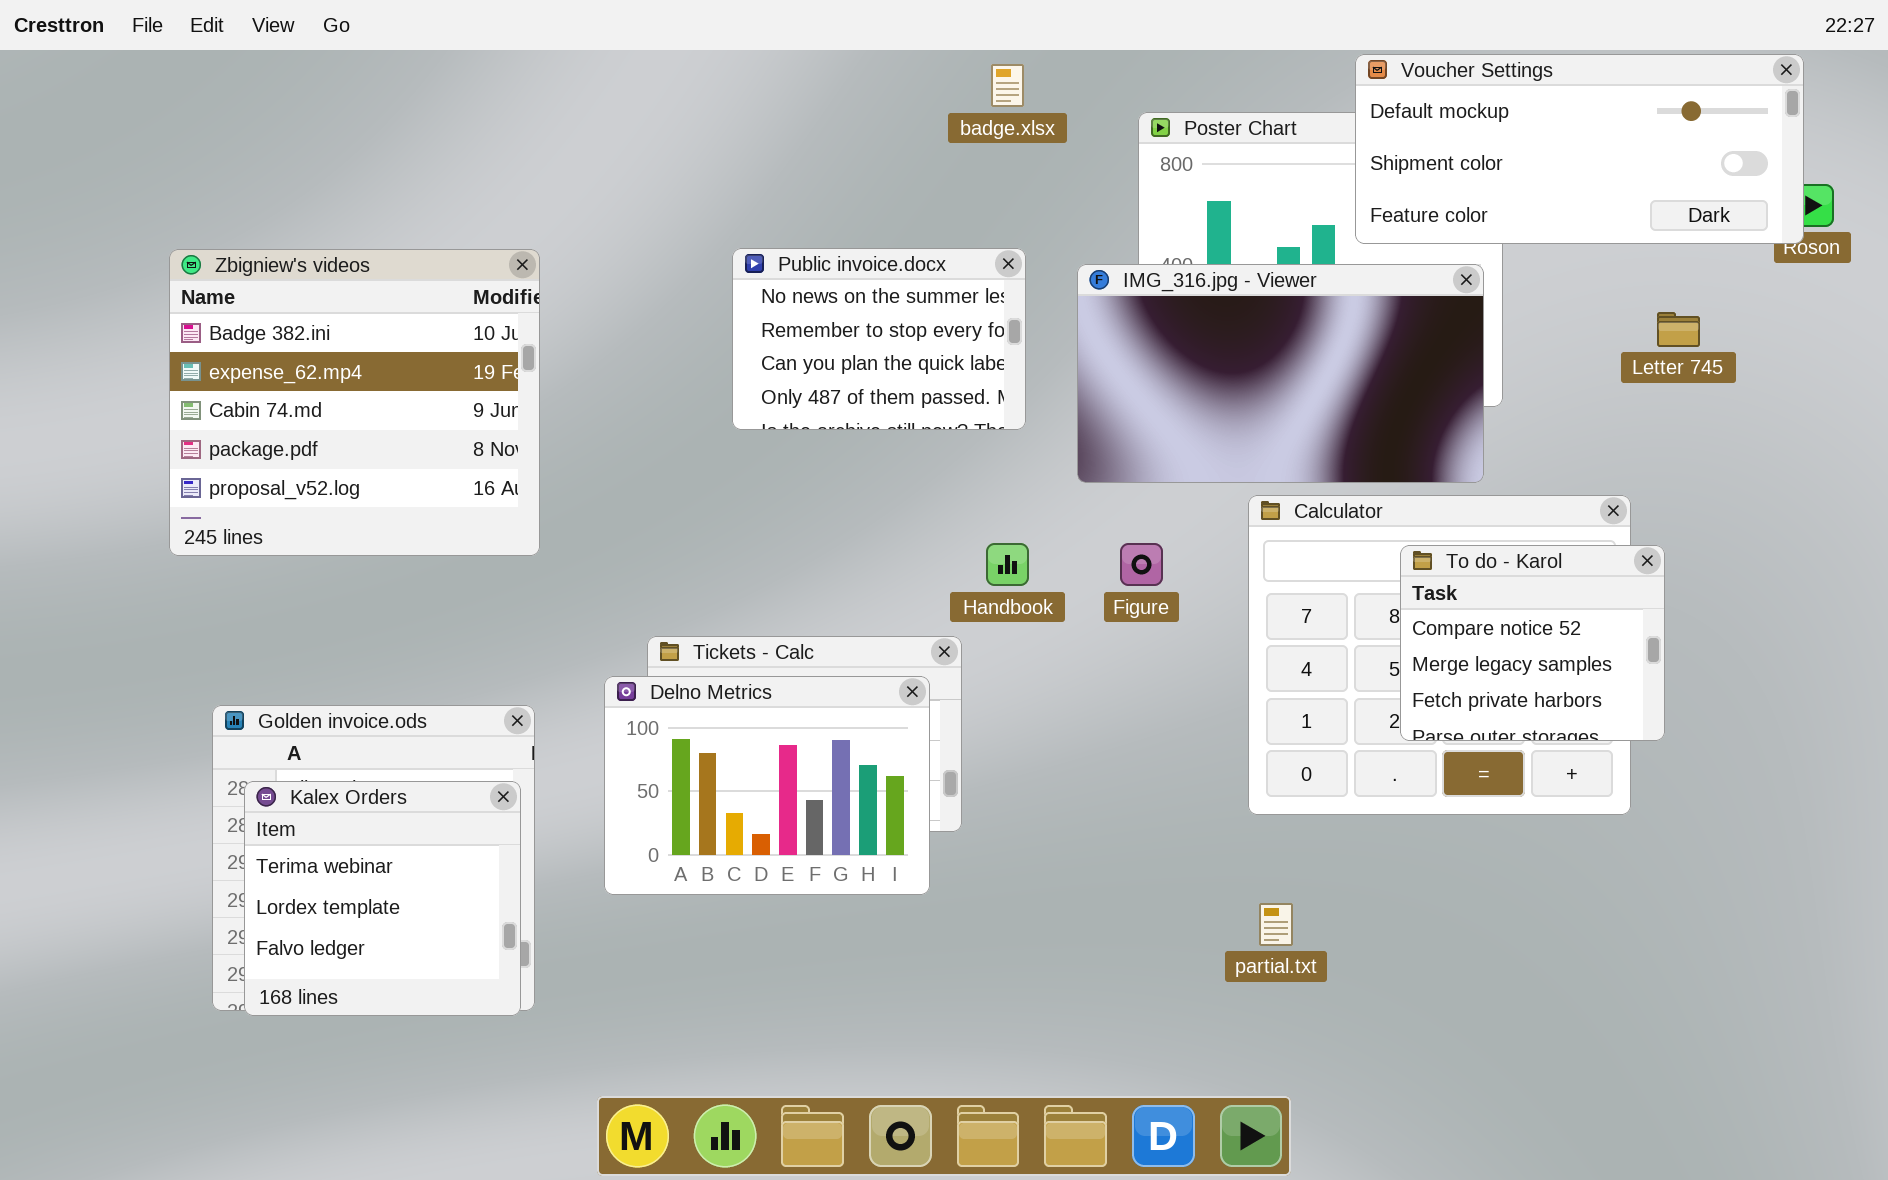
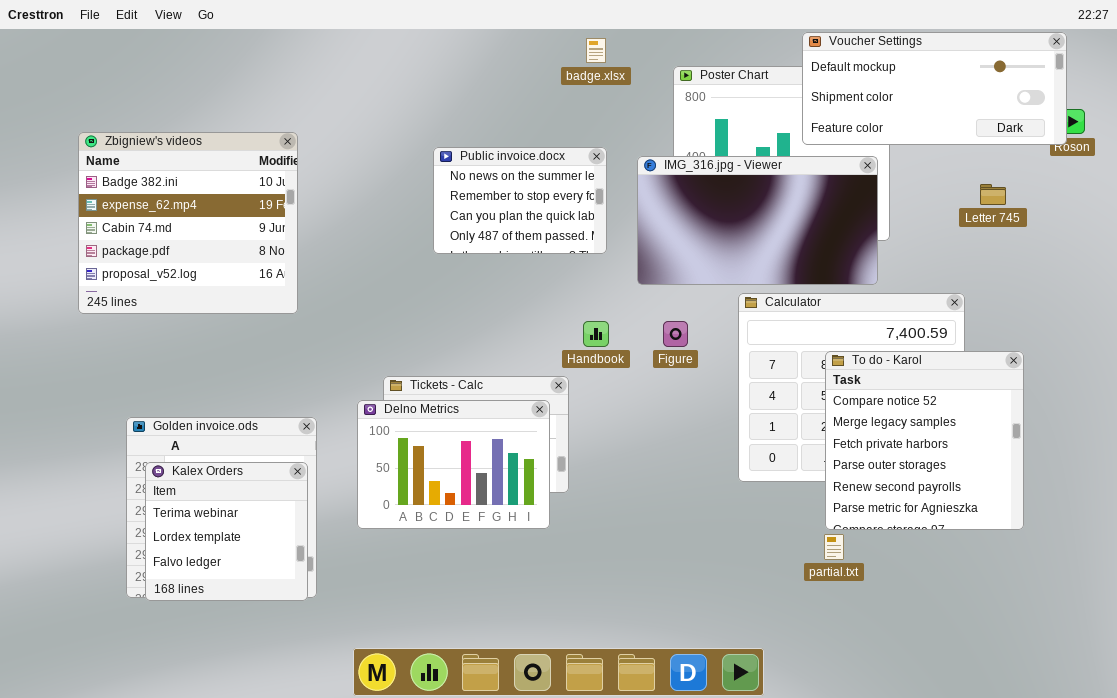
Zbigniew's videos: [169,249,540,556] -> [78,132,298,314], moved
To do - Karol: [1400,545,1665,741] -> [825,351,1024,530], moved, resized
partial.txt: [1259,903,1293,946] -> [824,534,844,560], moved

